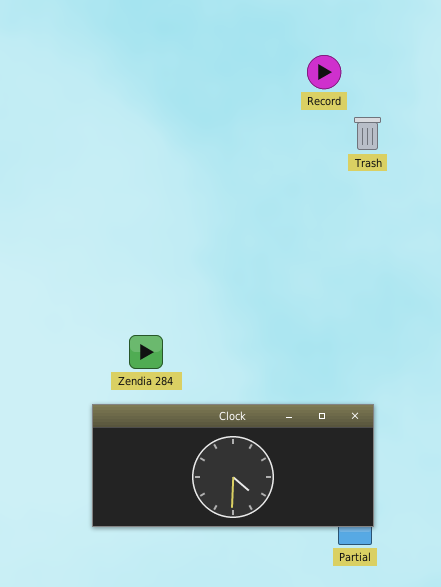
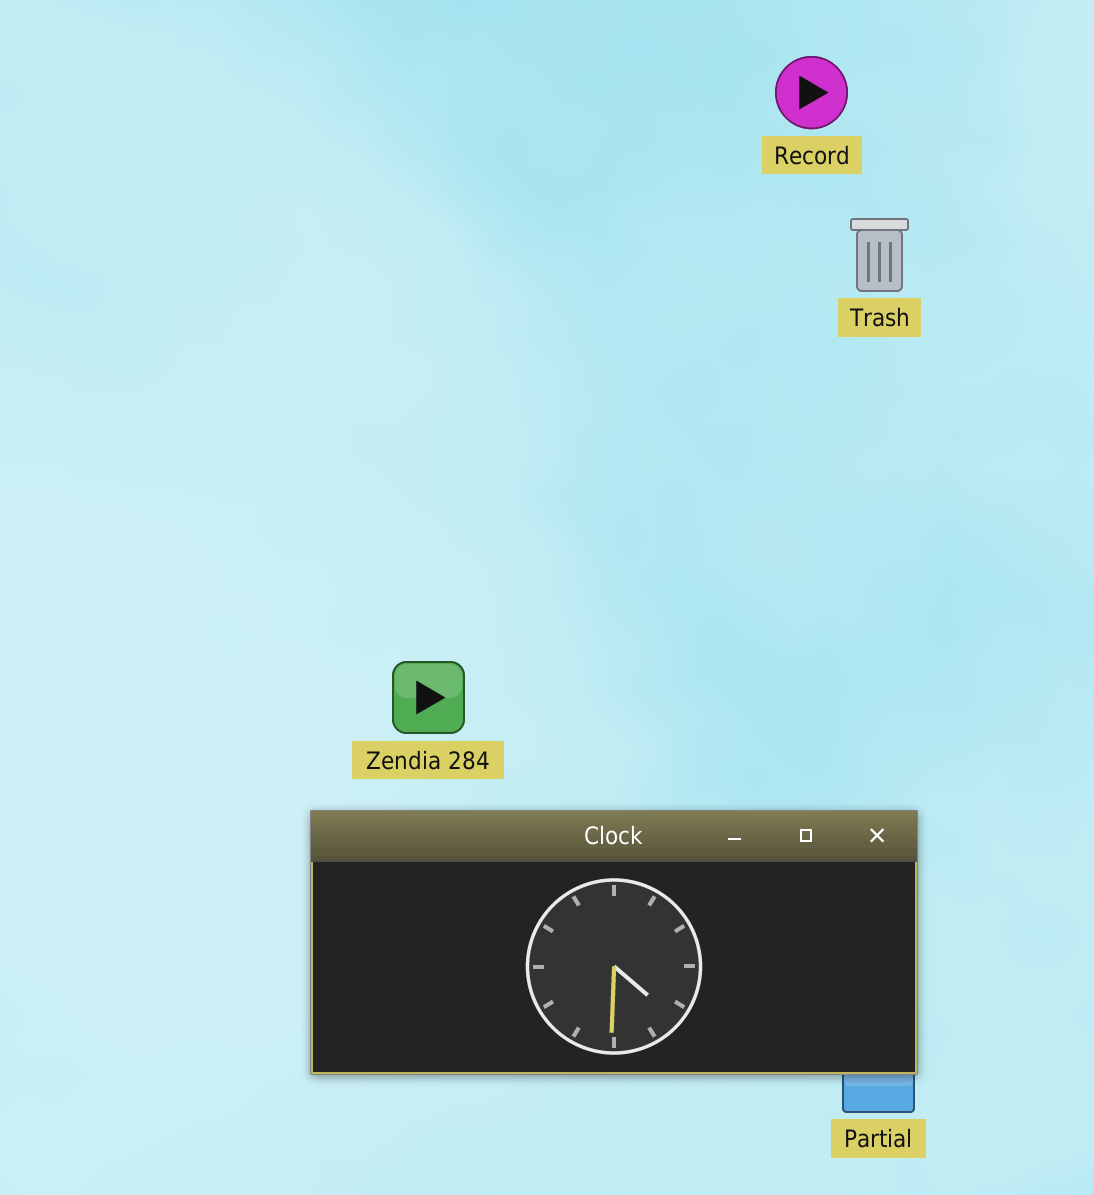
Trash: [354,117,381,150] -> [850,218,909,292], moved

